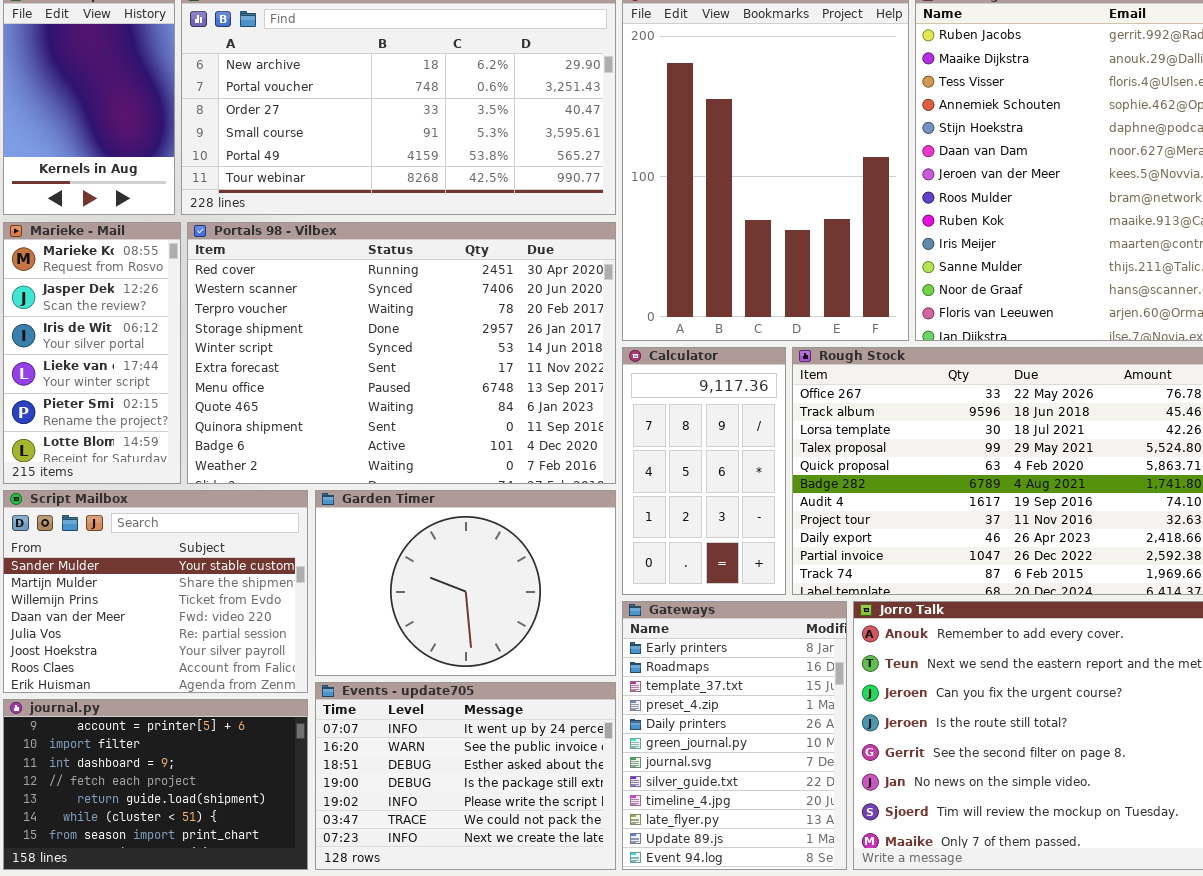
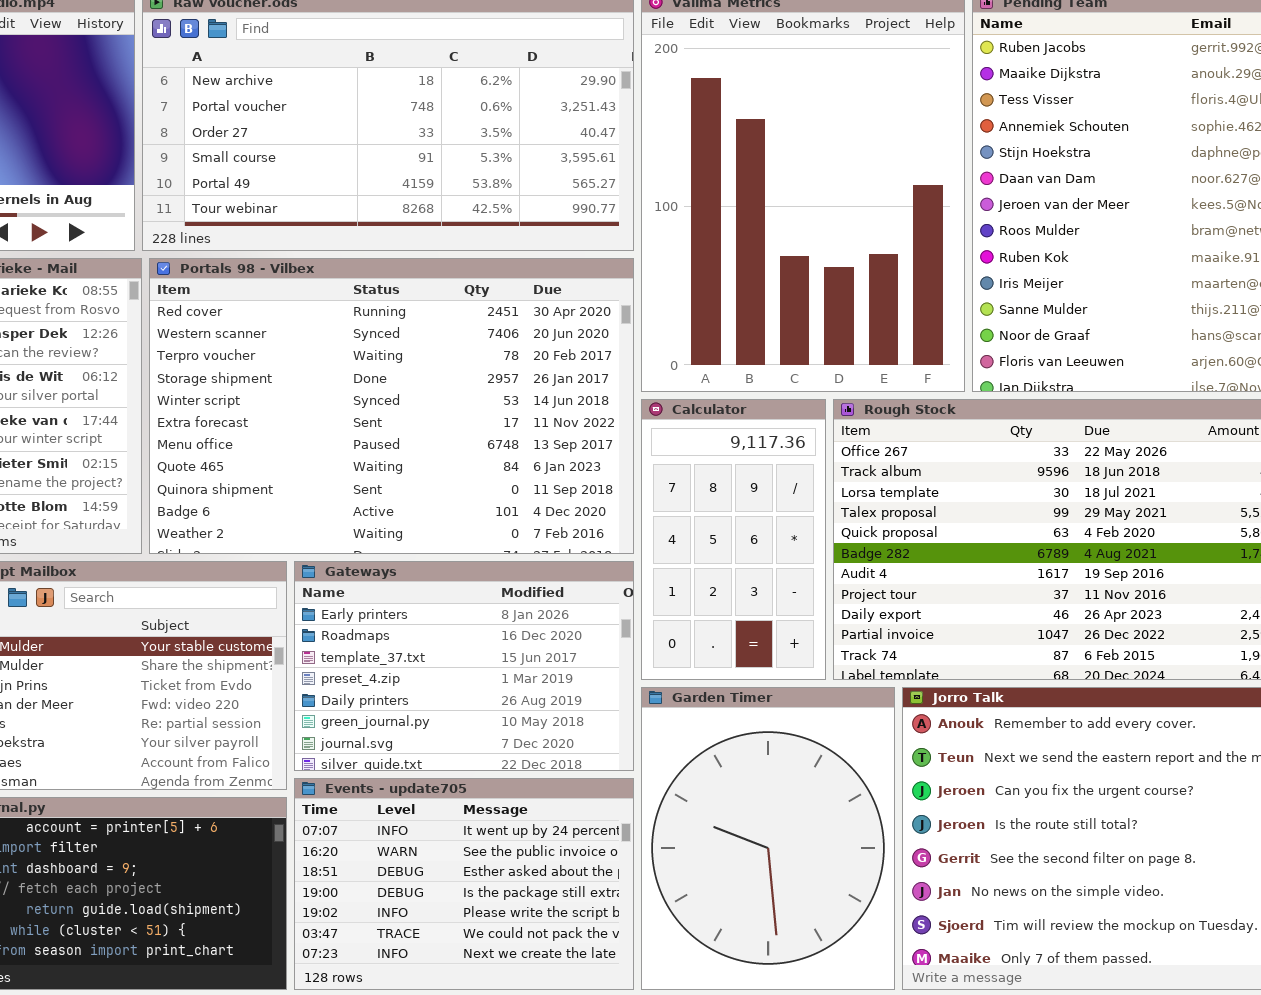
Garden Timer: [315,490,616,676] -> [641,687,895,990], moved, resized
Gateways: [622,601,847,870] -> [294,561,634,771], moved, resized

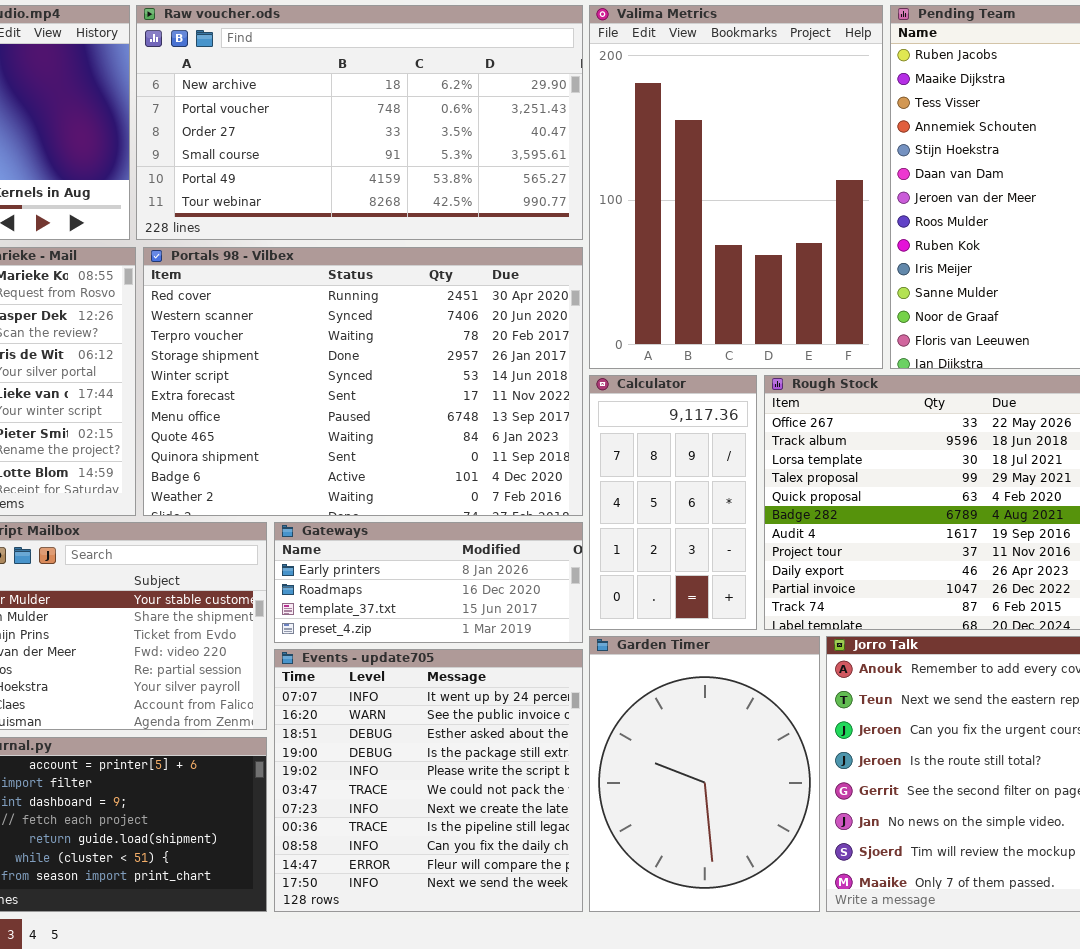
Gateways: [294,561,634,771] -> [274,522,583,643], resized
Events - update705: [294,778,634,990] -> [274,649,583,912], resized

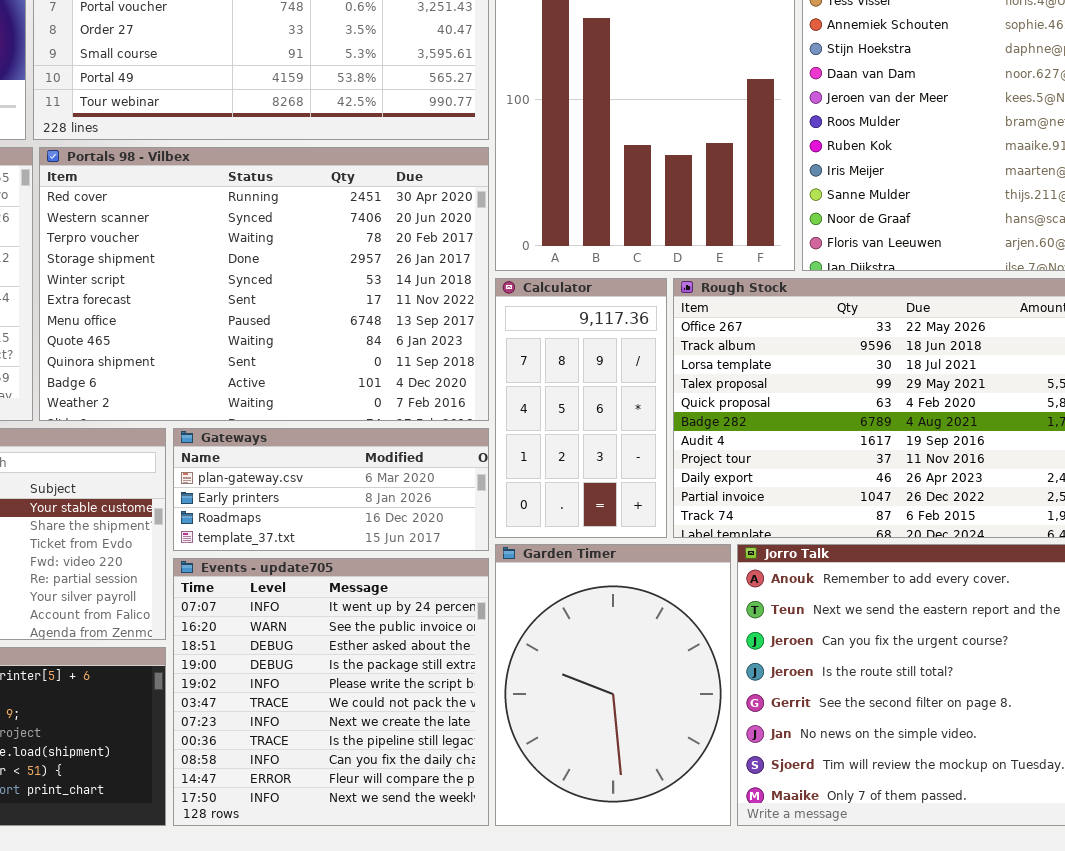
Gateways: [274,522,583,643] -> [173,428,489,551], scrolled up 1 row

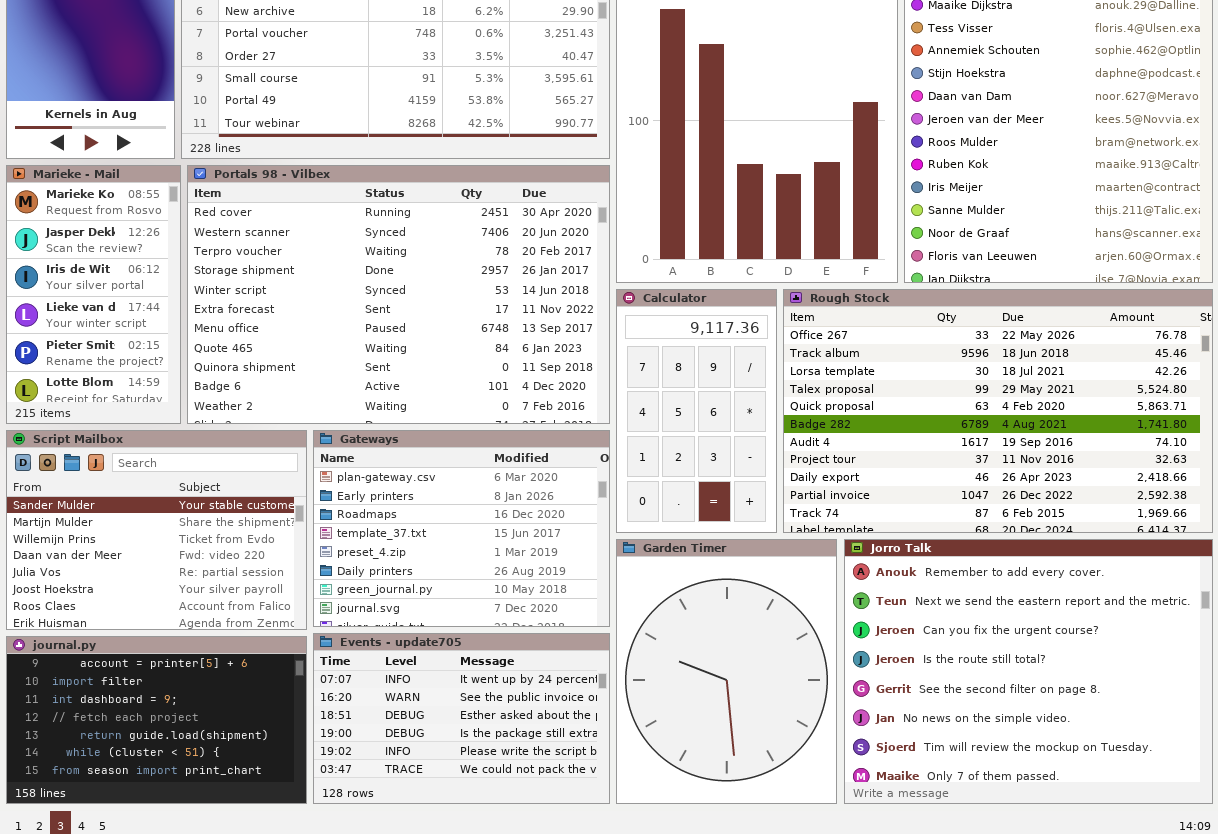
Gateways: [173,428,489,551] -> [313,430,610,627], resized
Events - update705: [173,558,489,826] -> [313,633,610,804], resized

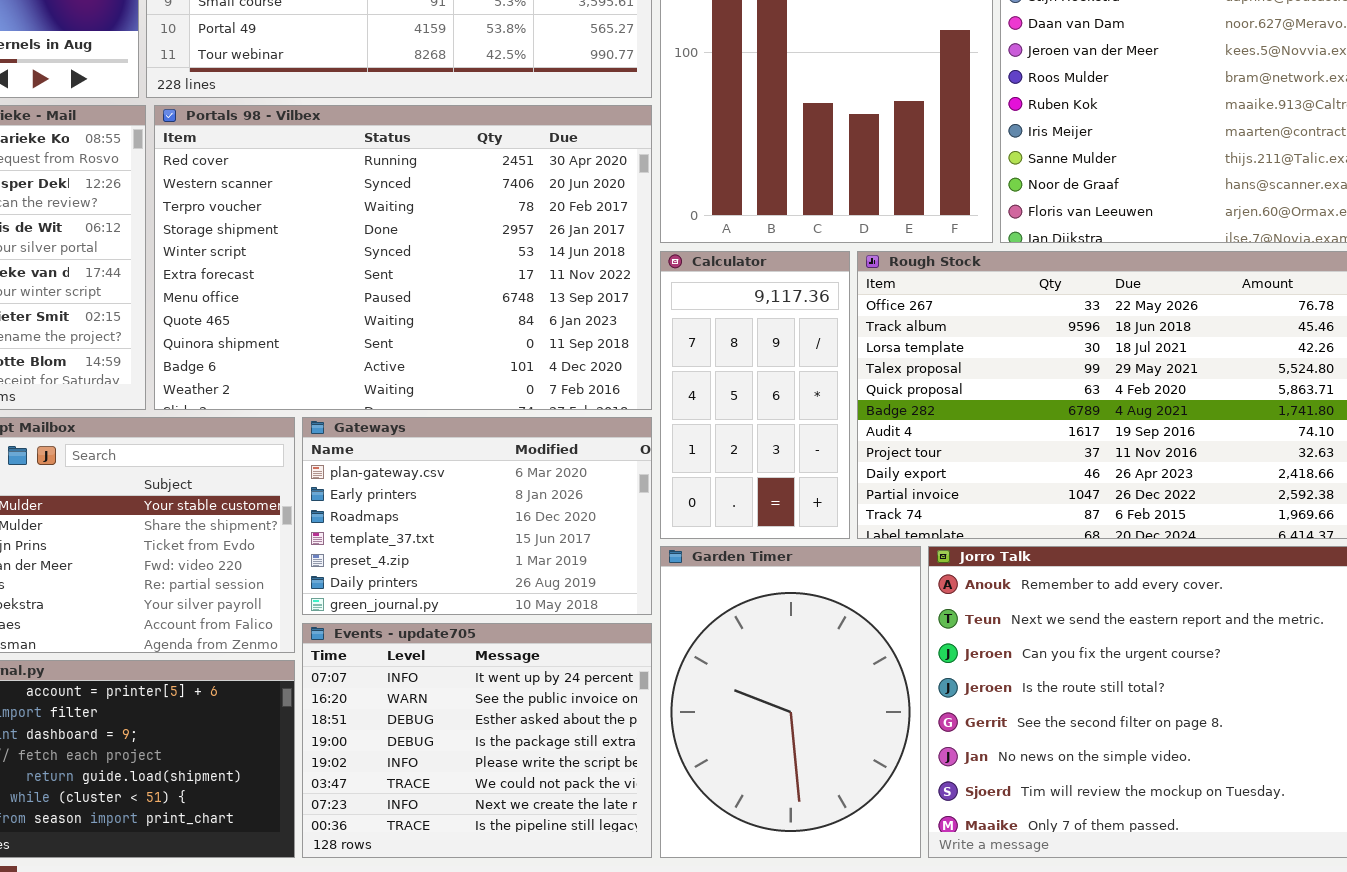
Gateways: [313,430,610,627] -> [302,417,652,615], resized
Events - update705: [313,633,610,804] -> [302,623,652,858], resized

